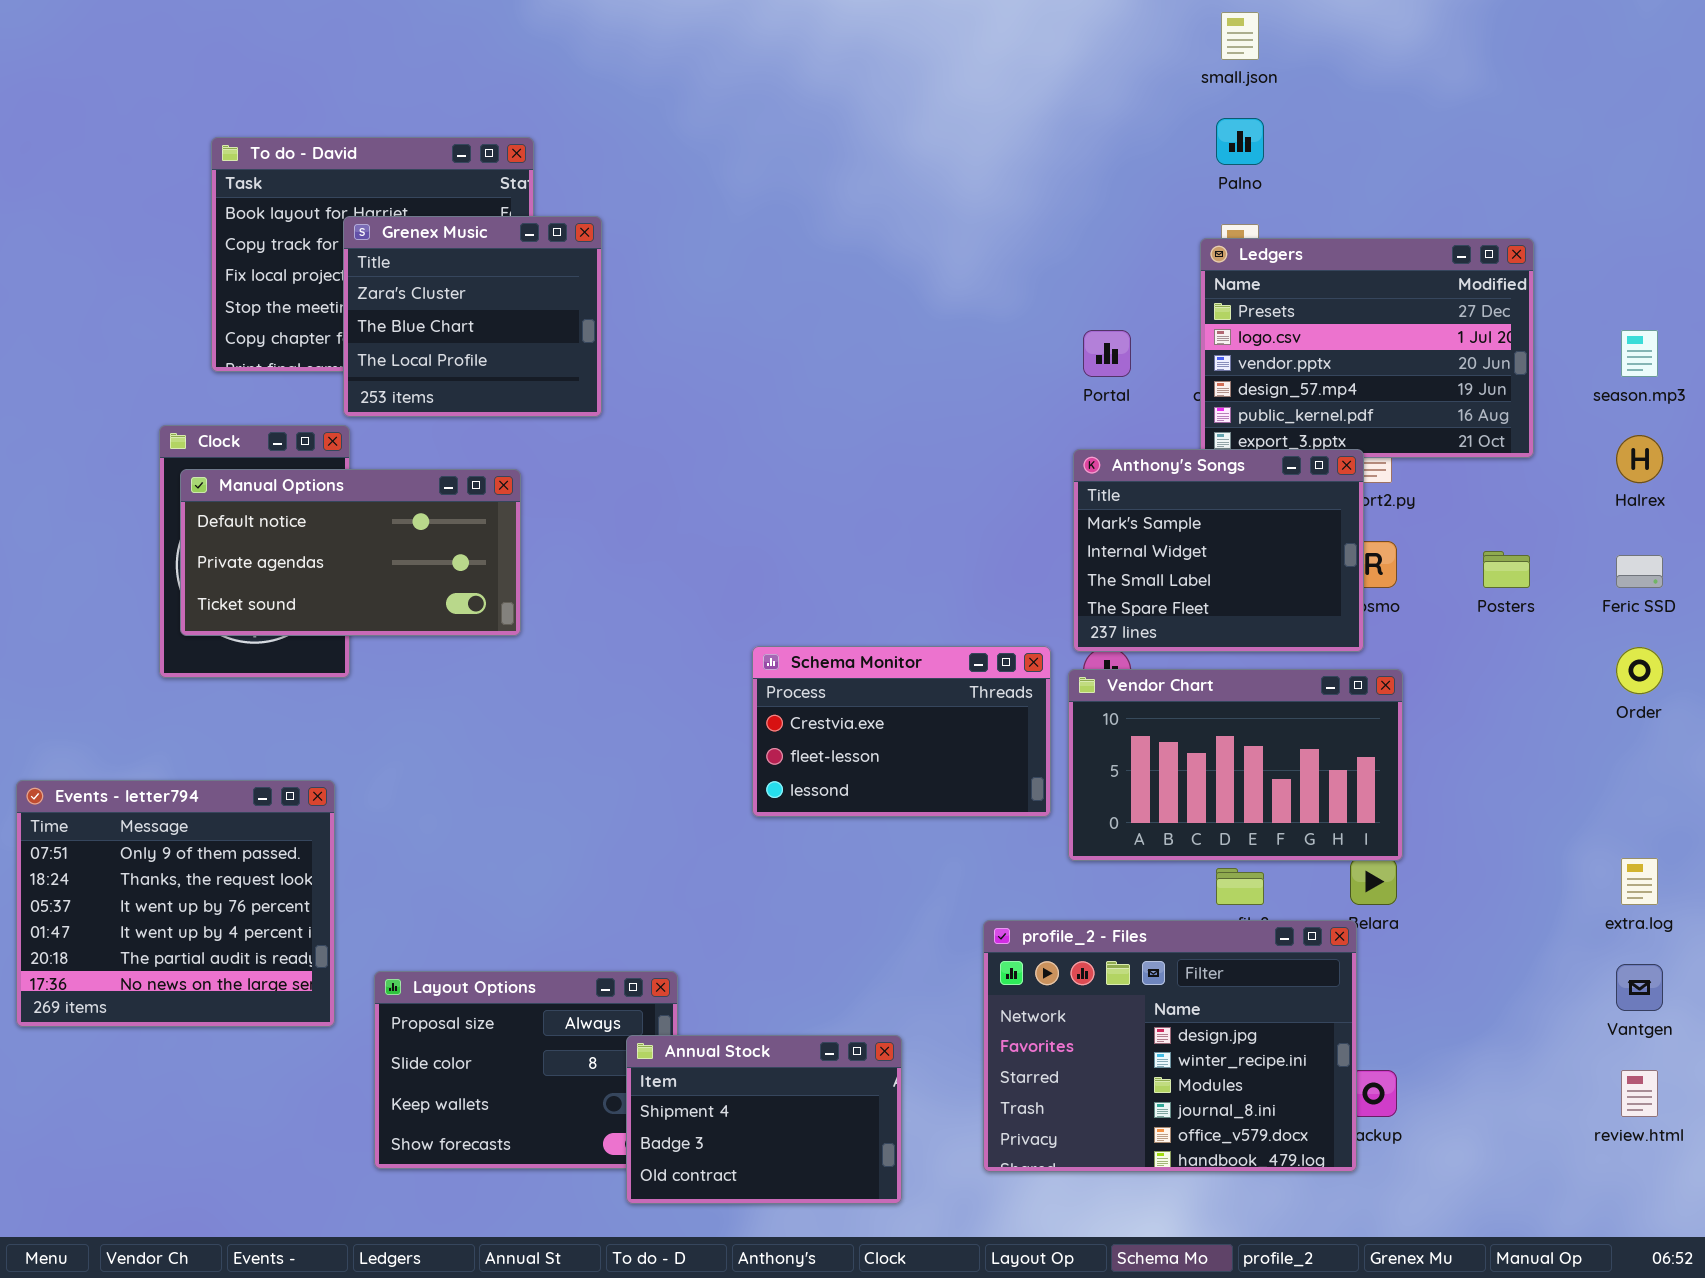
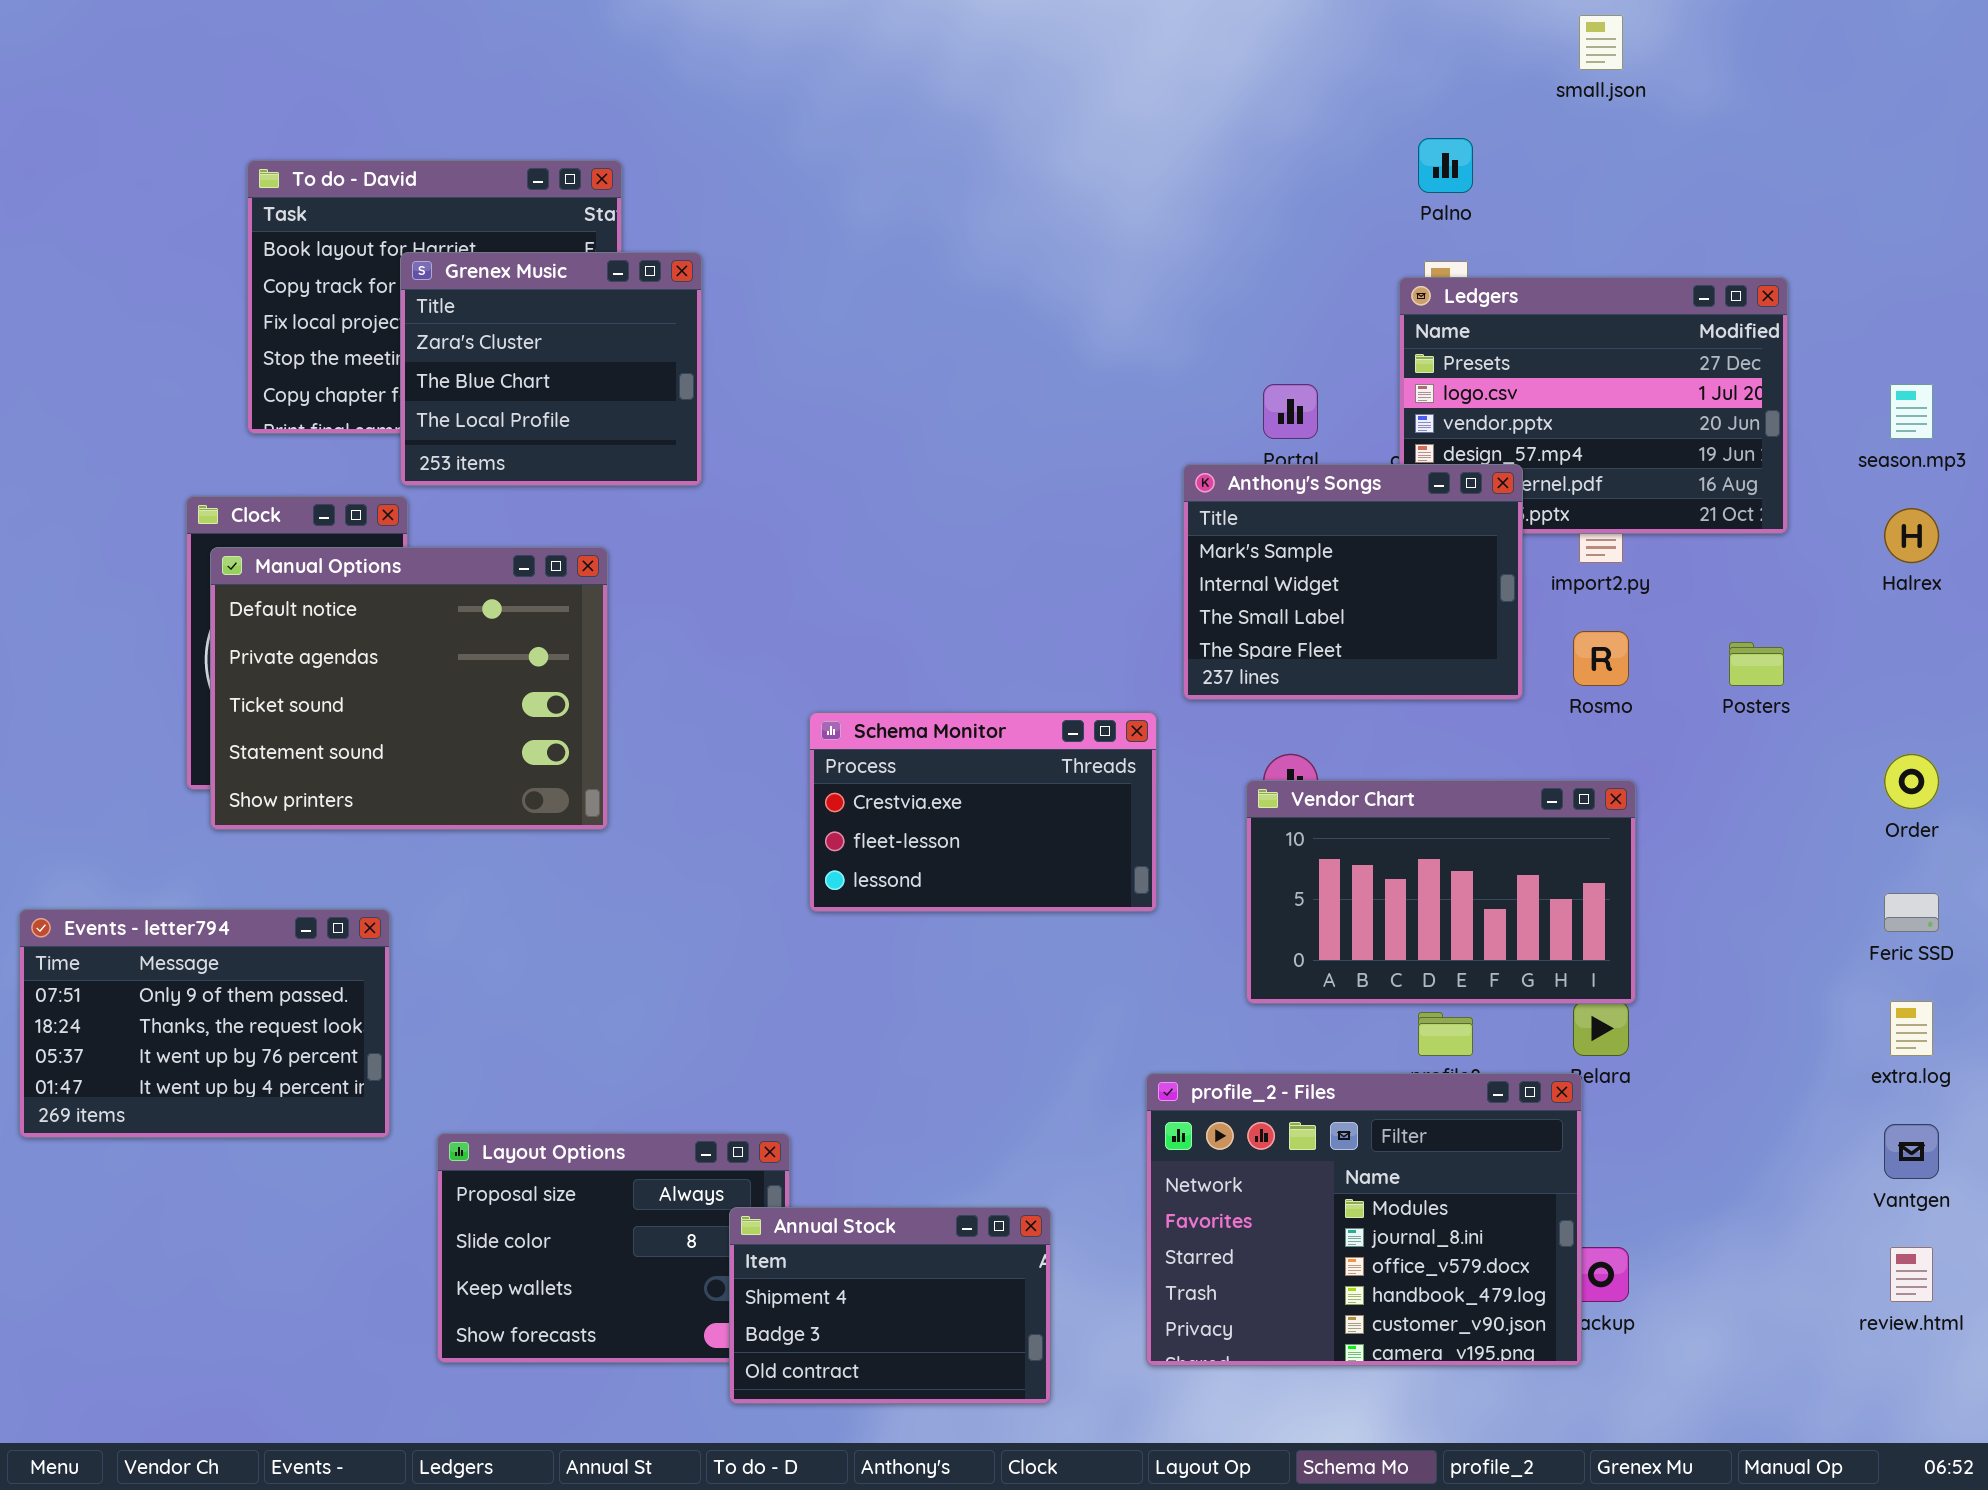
small.json: [1221,12,1259,60] -> [1579,15,1623,70], moved
Anthony's Songs: [1073,449,1364,652] -> [1183,464,1523,700], moved
Manual Options: [180,469,521,636] -> [210,547,608,830], resized
Feric SSD: [1616,555,1663,588] -> [1884,893,1939,932], moved
Schema Monitor: [752,646,1051,817] -> [809,712,1157,912], moved
Events - letter794: [16,780,335,1027] -> [19,909,390,1138], resized
profile_2 - Files: [983,920,1357,1172] -> [1146,1073,1582,1366], scrolled down 2 rows

